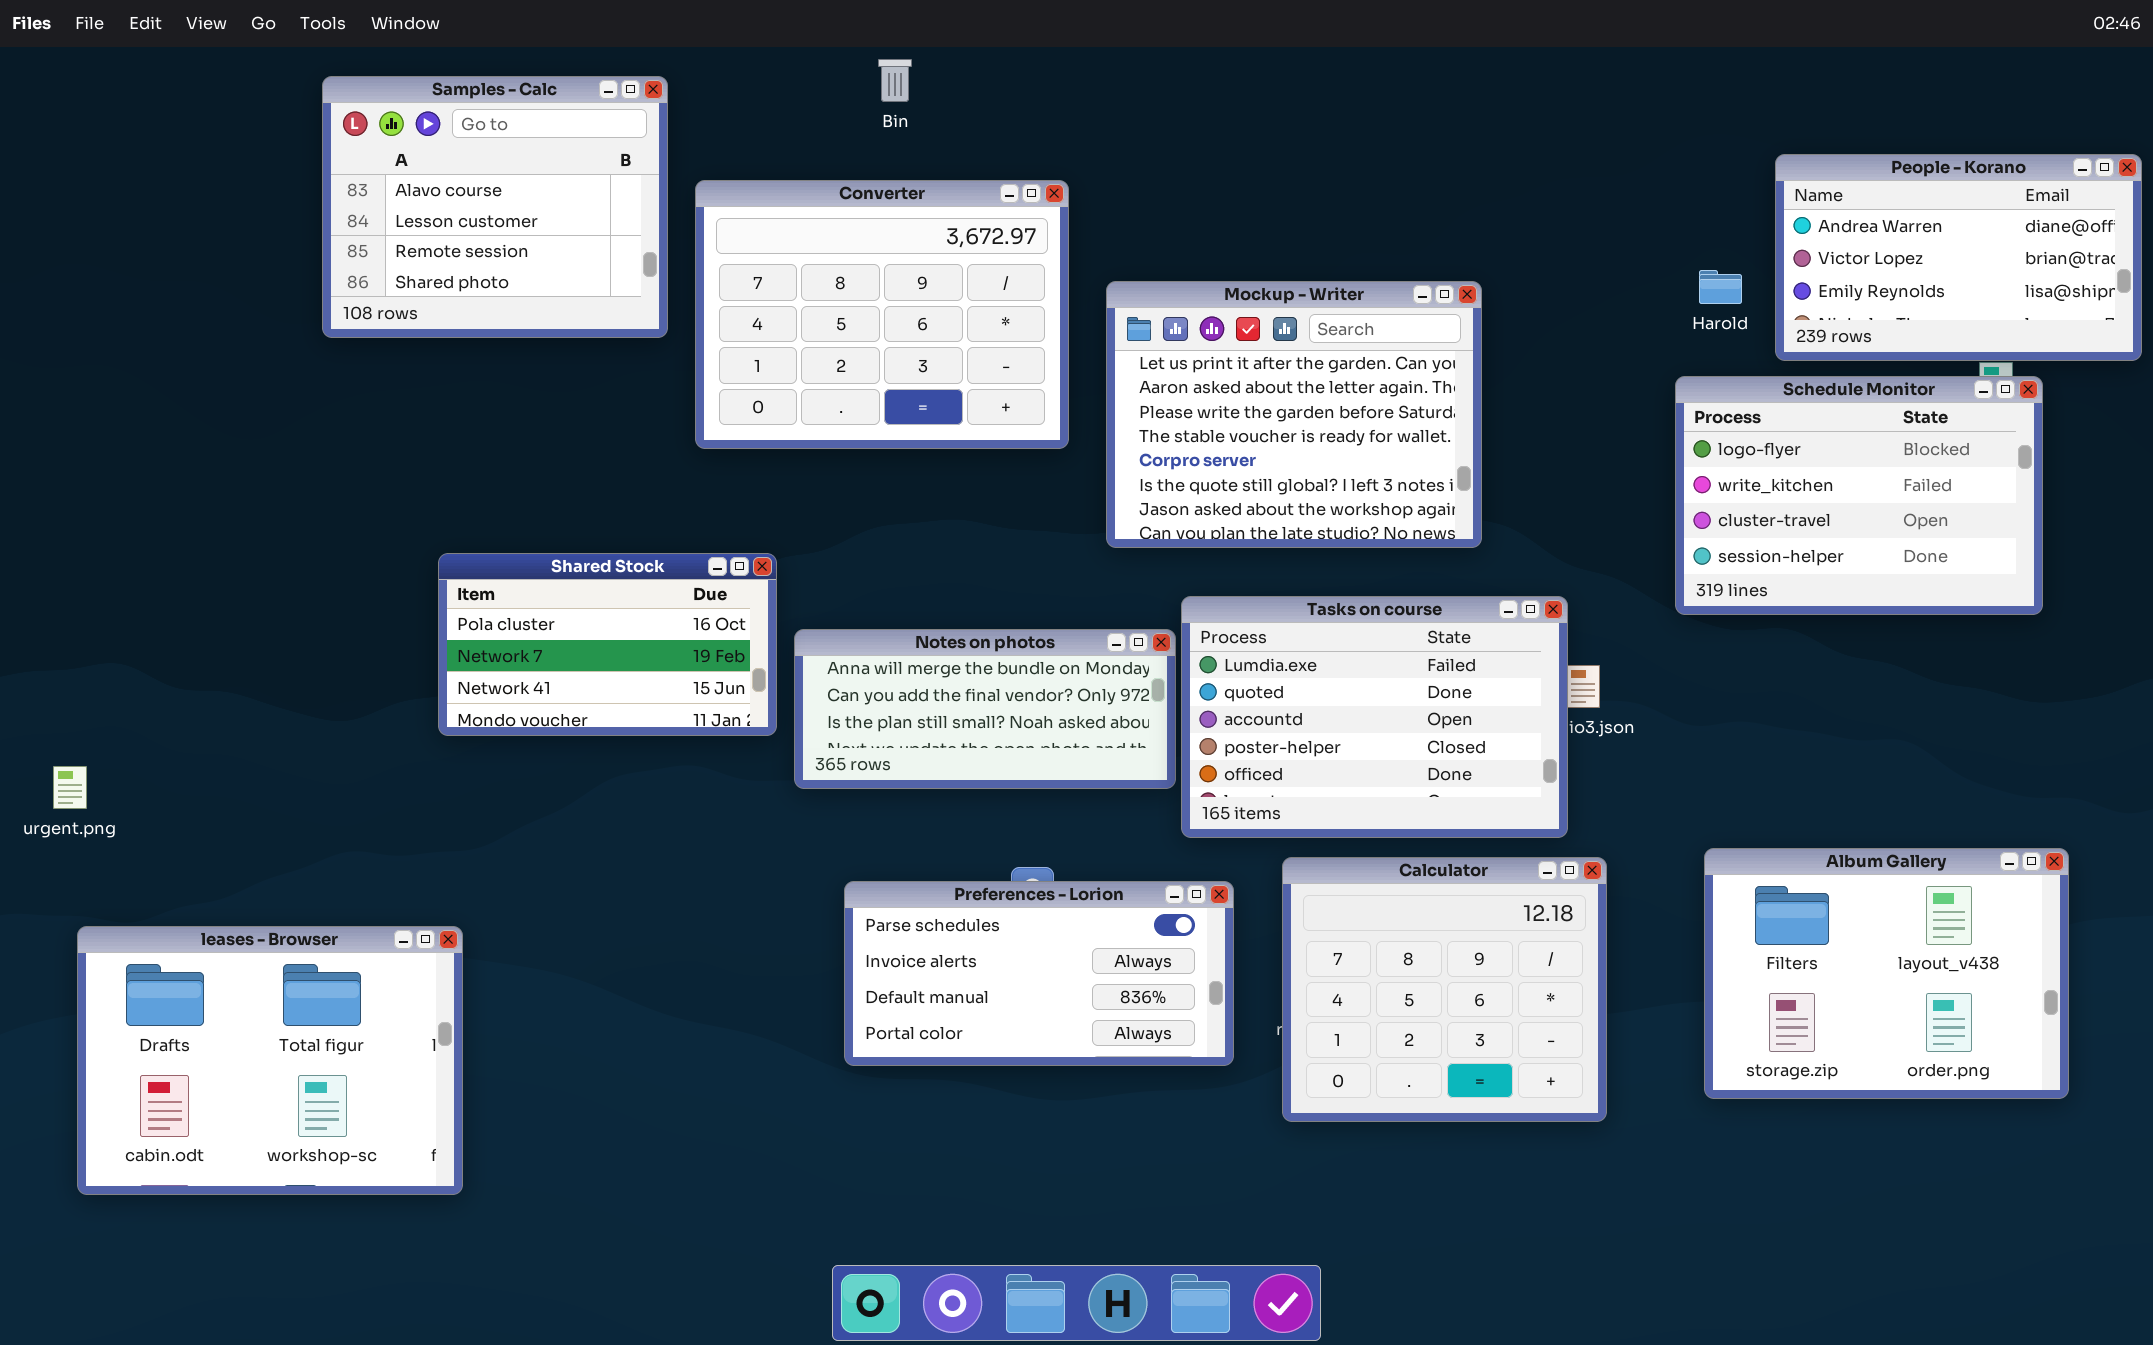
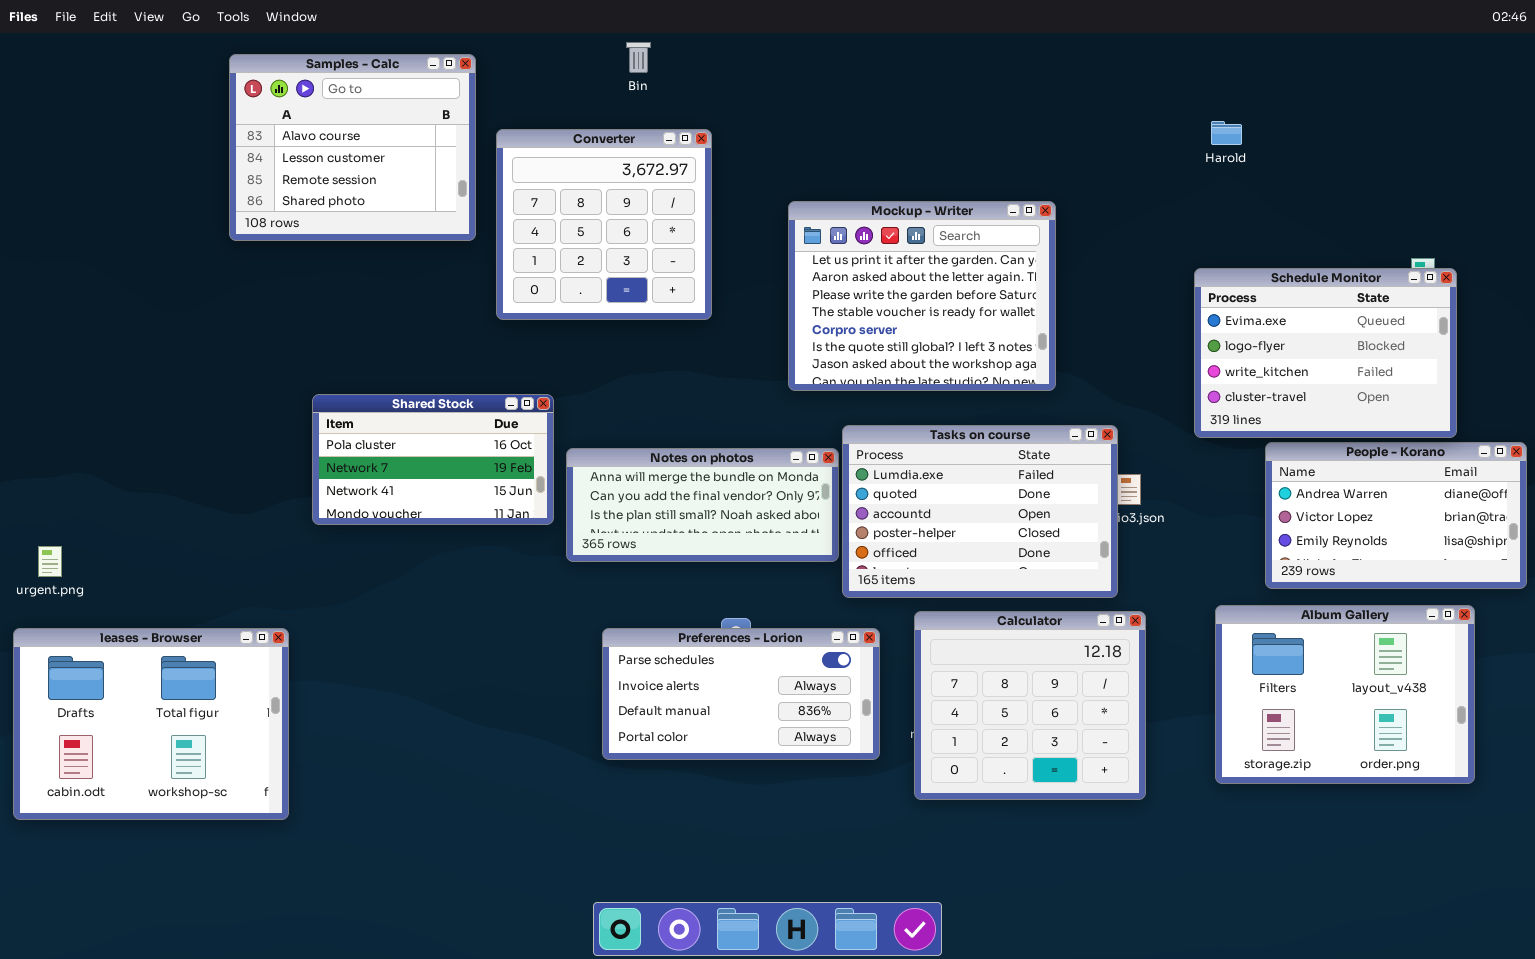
People - Korano: [1775,154,2142,361] -> [1265,442,1527,589], moved
Converter: [695,180,1069,449] -> [496,129,712,320], resized
Harold: [1699,270,1742,304] -> [1211,121,1242,145], moved
Schedule Monitor: [1675,376,2043,615] -> [1194,268,1457,438], scrolled up 1 row
leases - Browser: [77,926,463,1195] -> [13,628,289,820], moved

